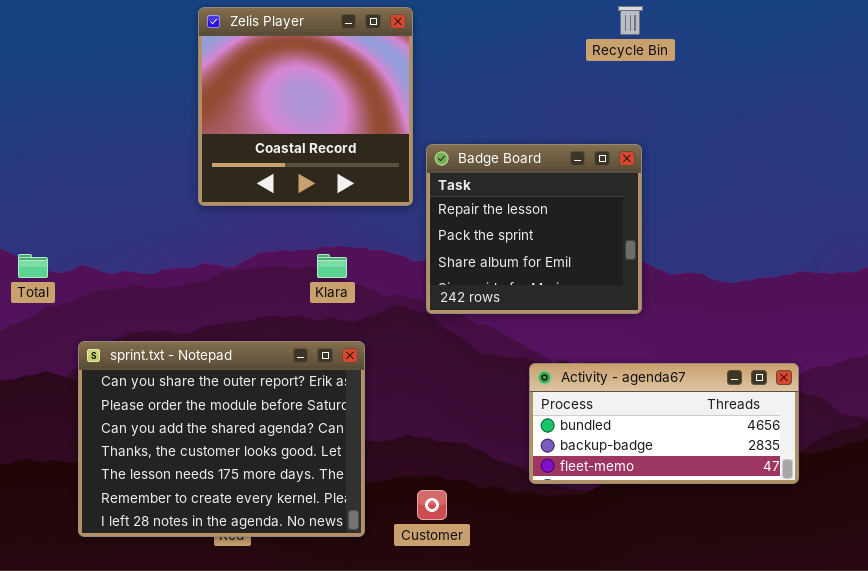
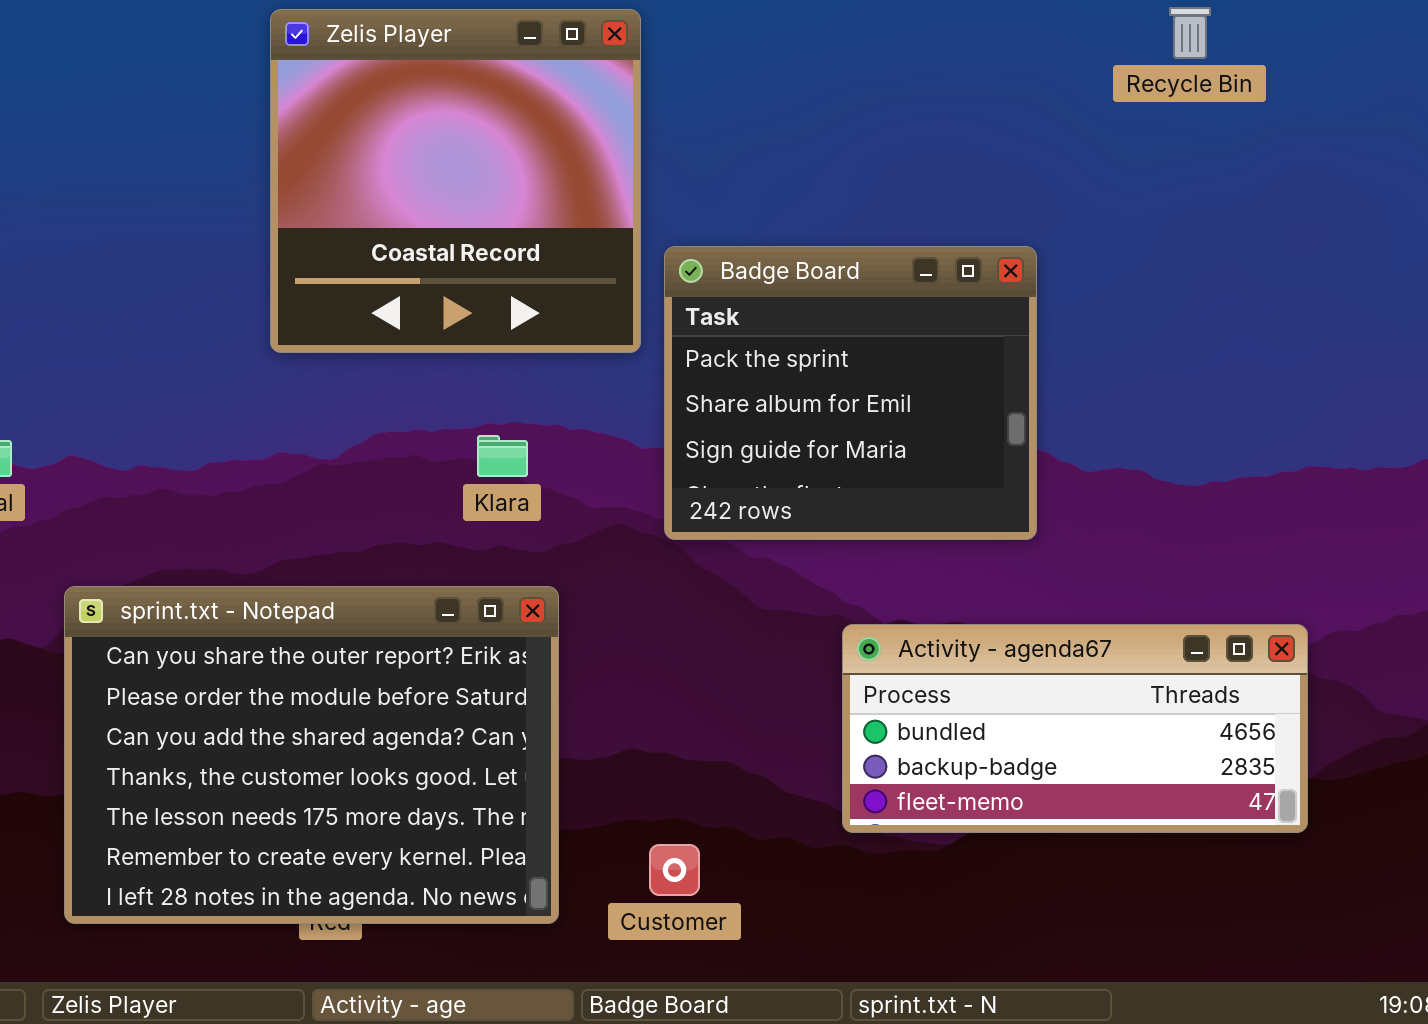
Recycle Bin: [618,6,643,35] -> [1169,7,1211,59], moved
Badge Board: [426,144,642,314] -> [664,246,1037,540], scrolled down 1 row

